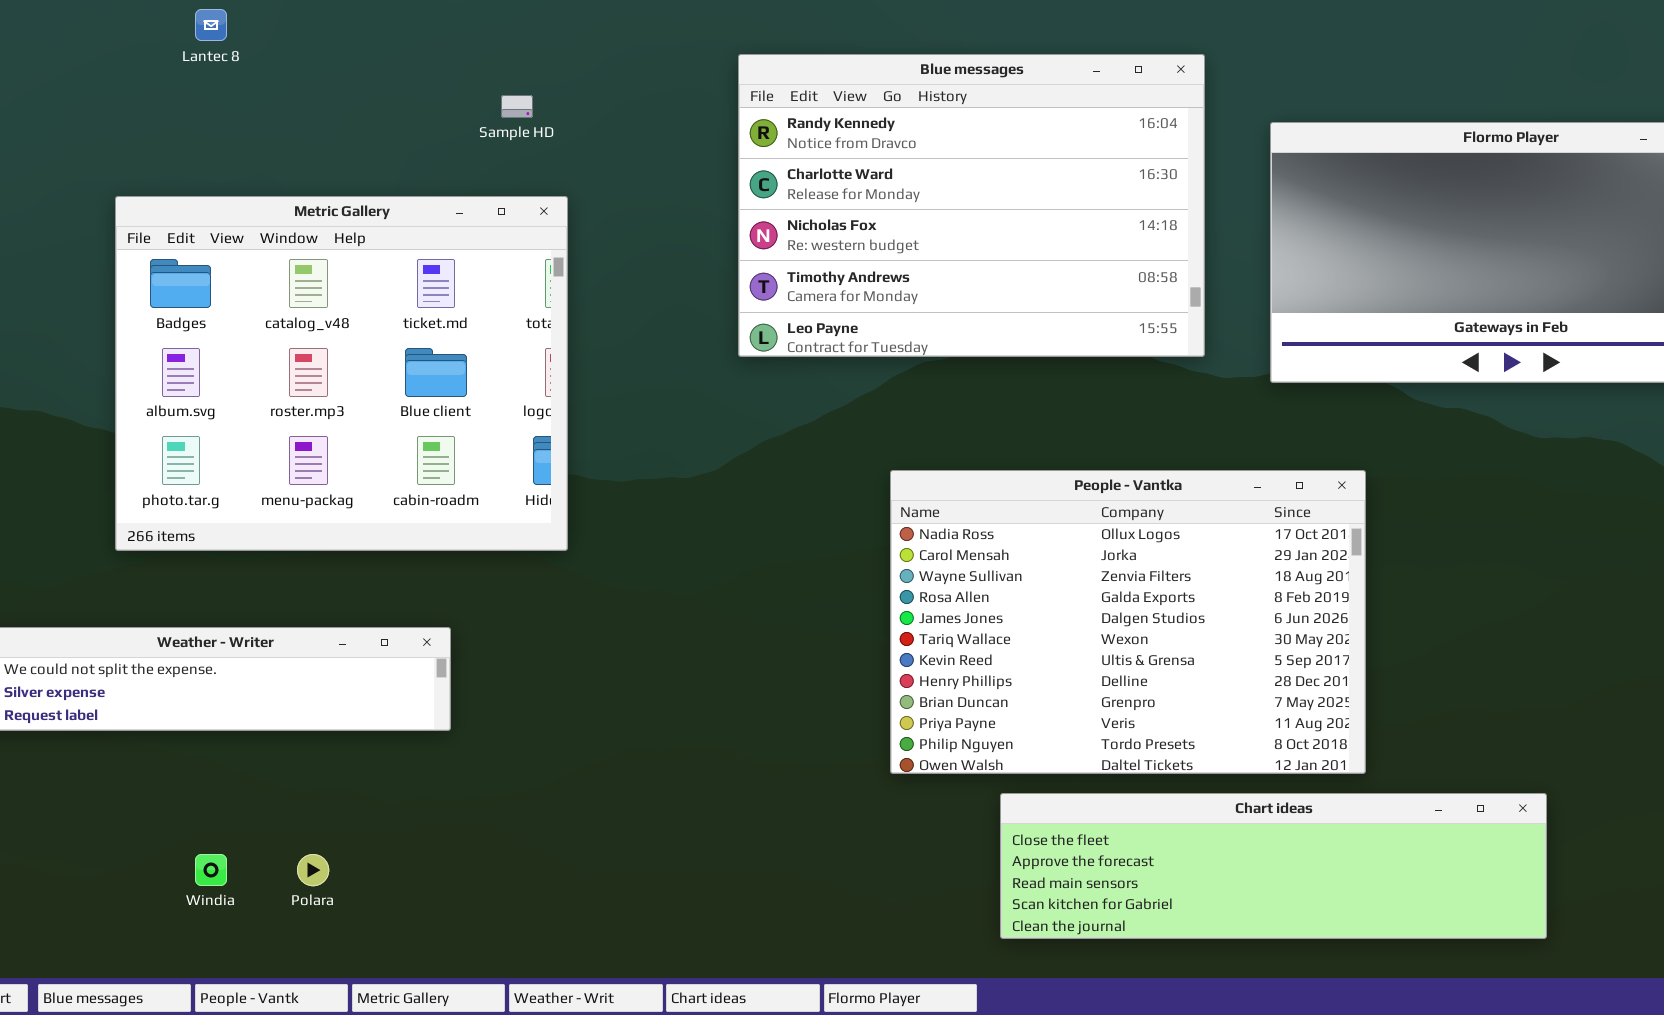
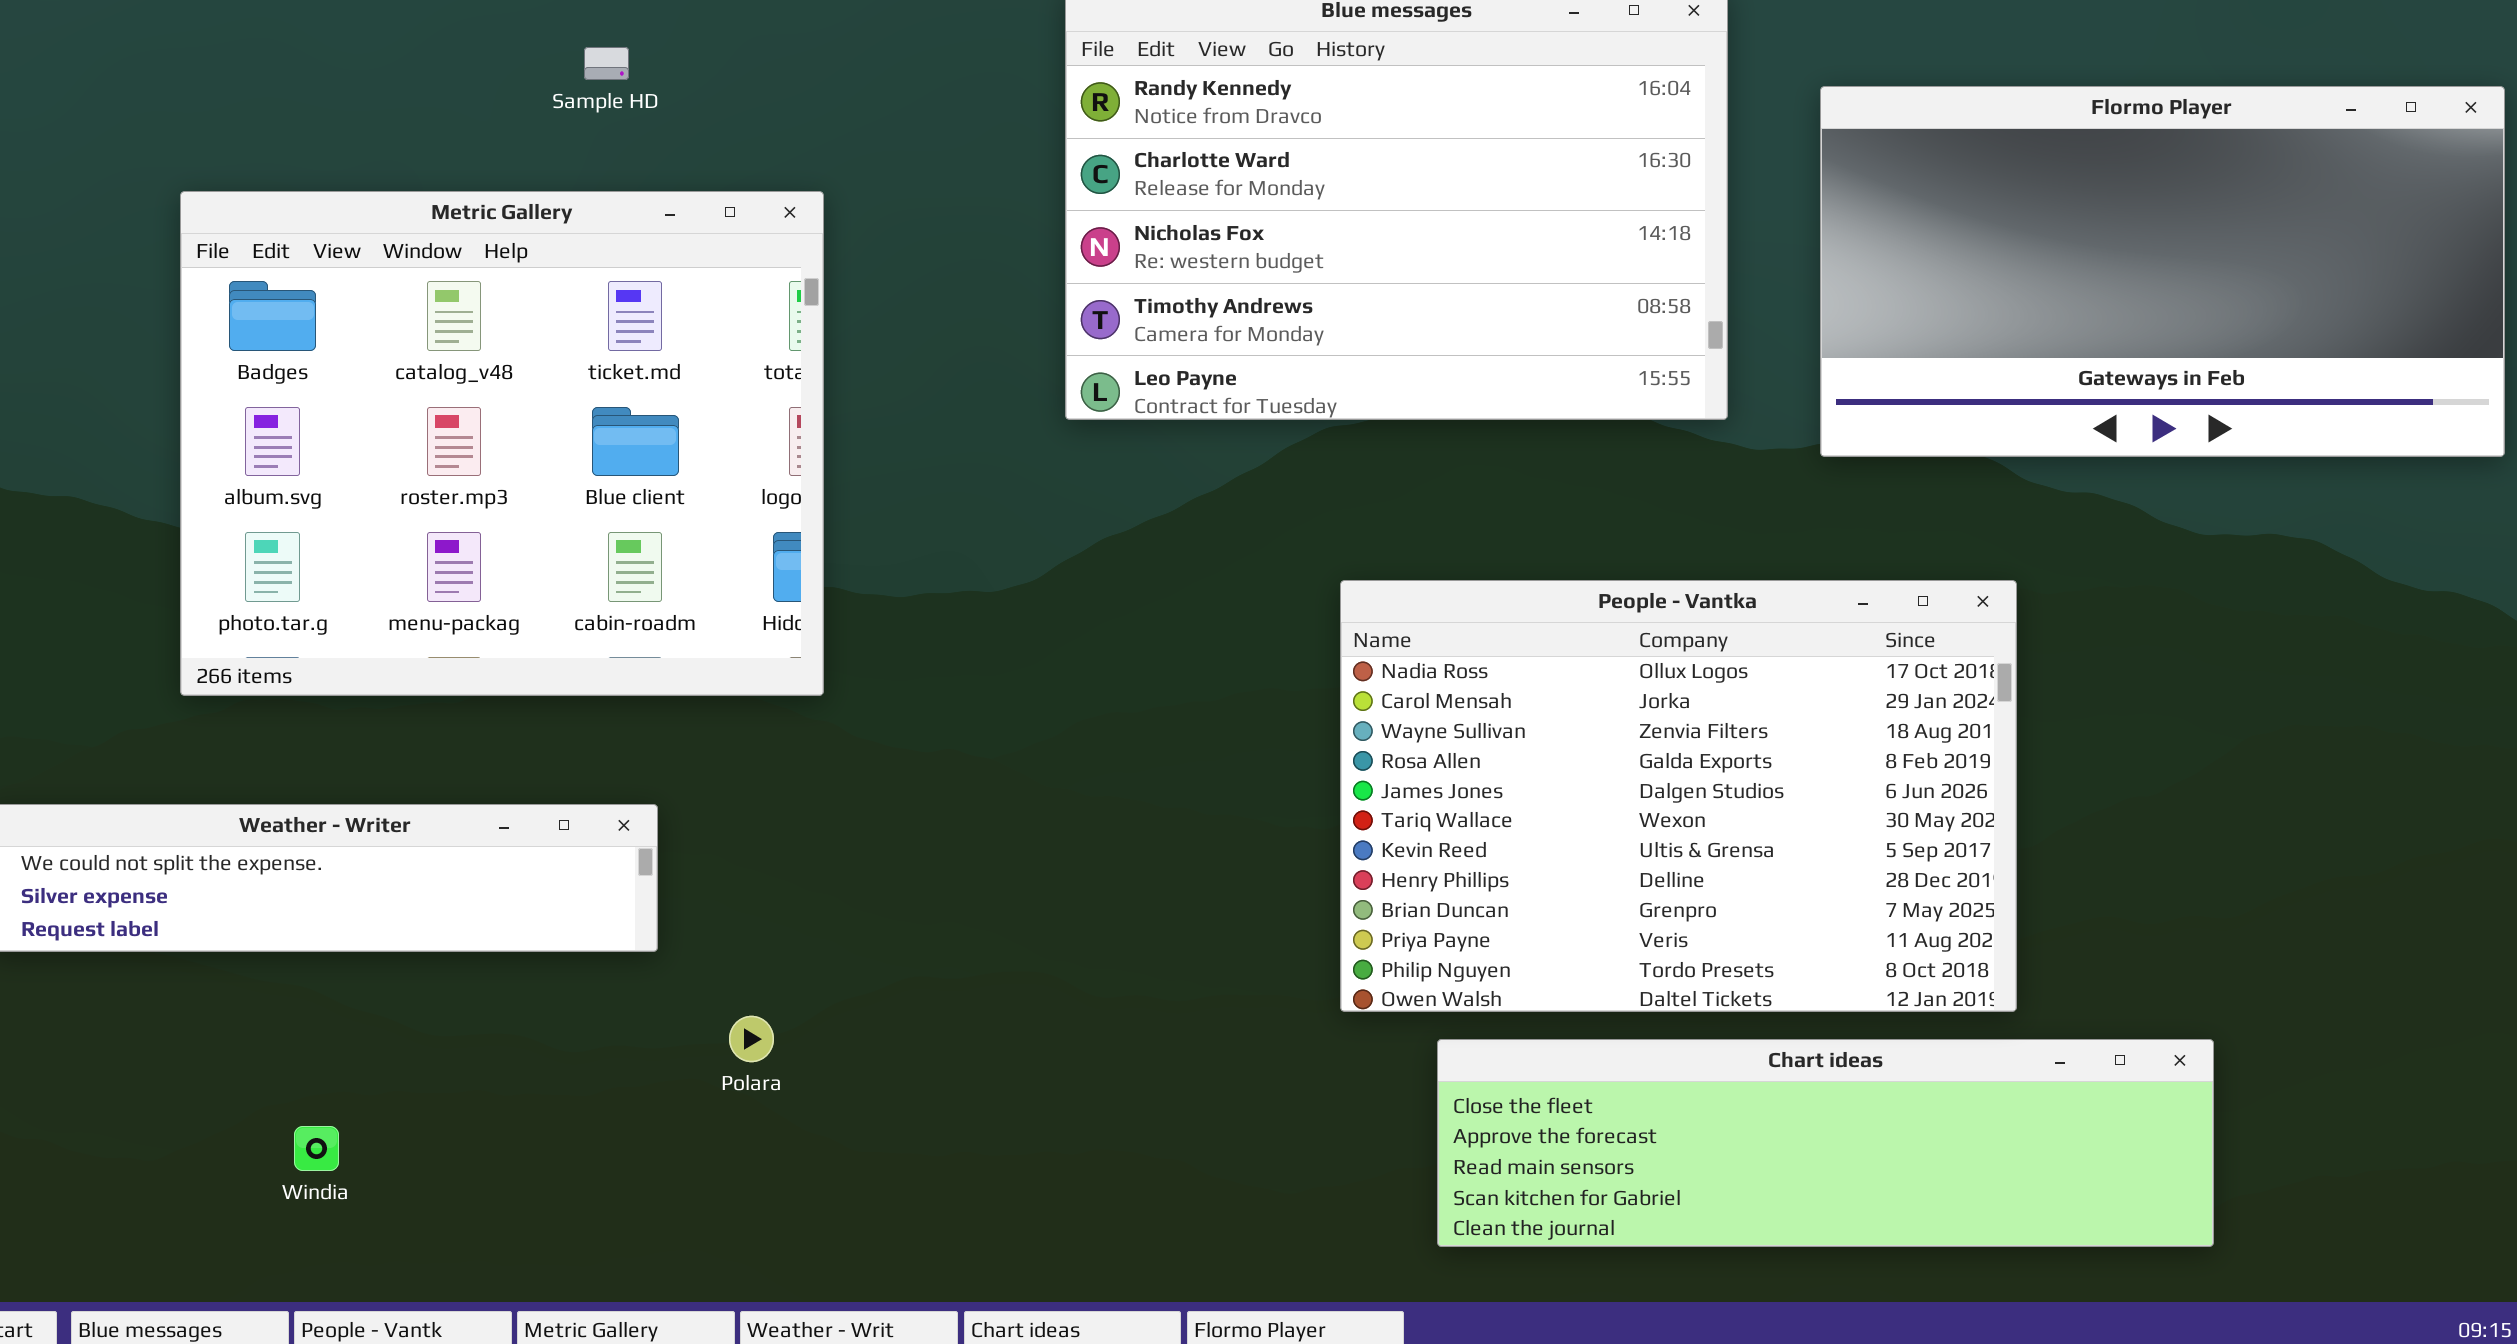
Sample HD: [501,95,533,118] -> [584,47,629,80], moved
People - Vantka: [890,470,1366,774] -> [1340,580,2017,1012], moved
Polara: [297,854,329,886] -> [729,1016,774,1062], moved

